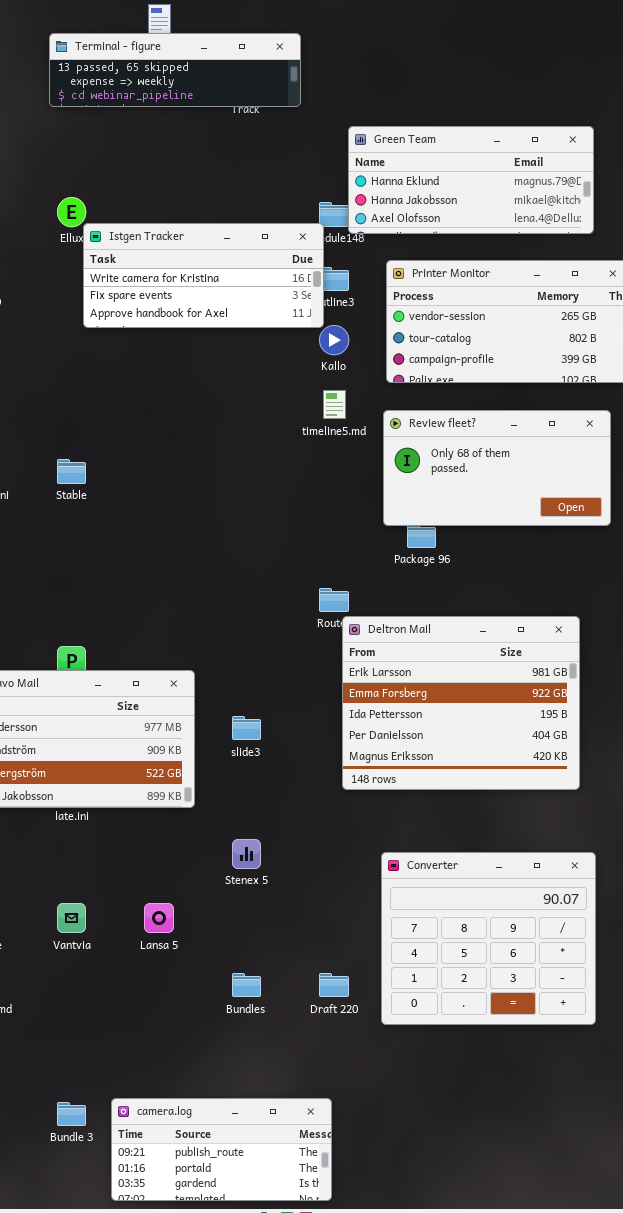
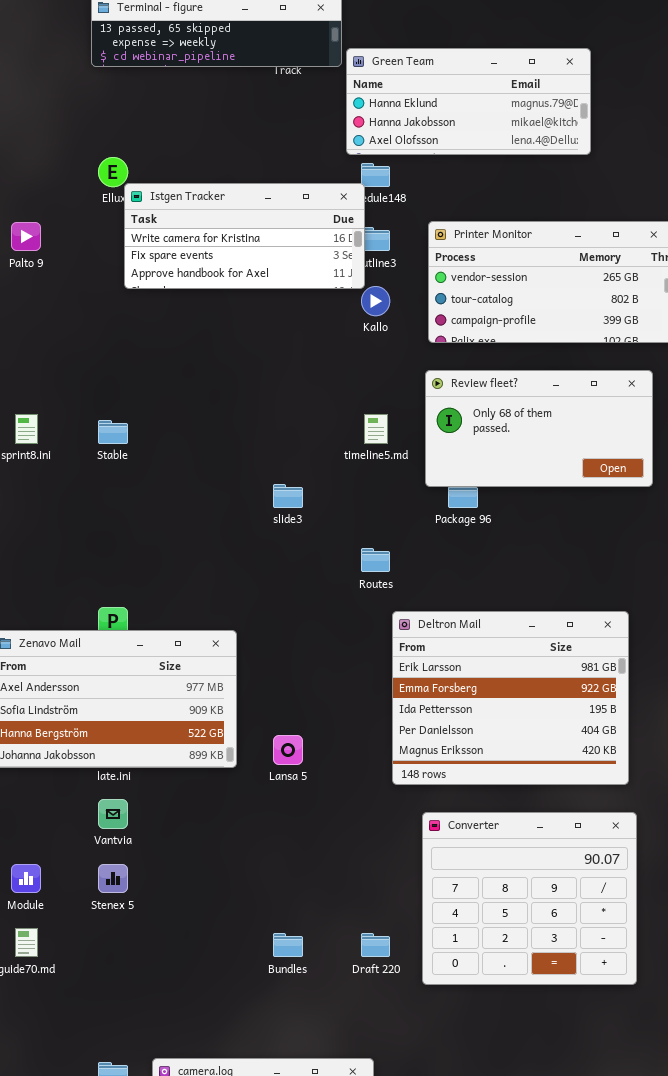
Green Team: [348,126,594,234] -> [346,48,591,155], moved
timeline5.md: [323,390,346,419] -> [364,414,388,444], moved
Deltron Mail: [342,616,580,790] -> [392,611,629,785], moved
slide3: [232,716,261,740] -> [273,484,303,508], moved
Stenex 5: [232,839,261,869] -> [98,864,128,893], moved
Vantvia: [57,903,86,933] -> [98,799,128,829], moved
Lansa 5: [144,903,174,933] -> [273,735,303,765], moved

